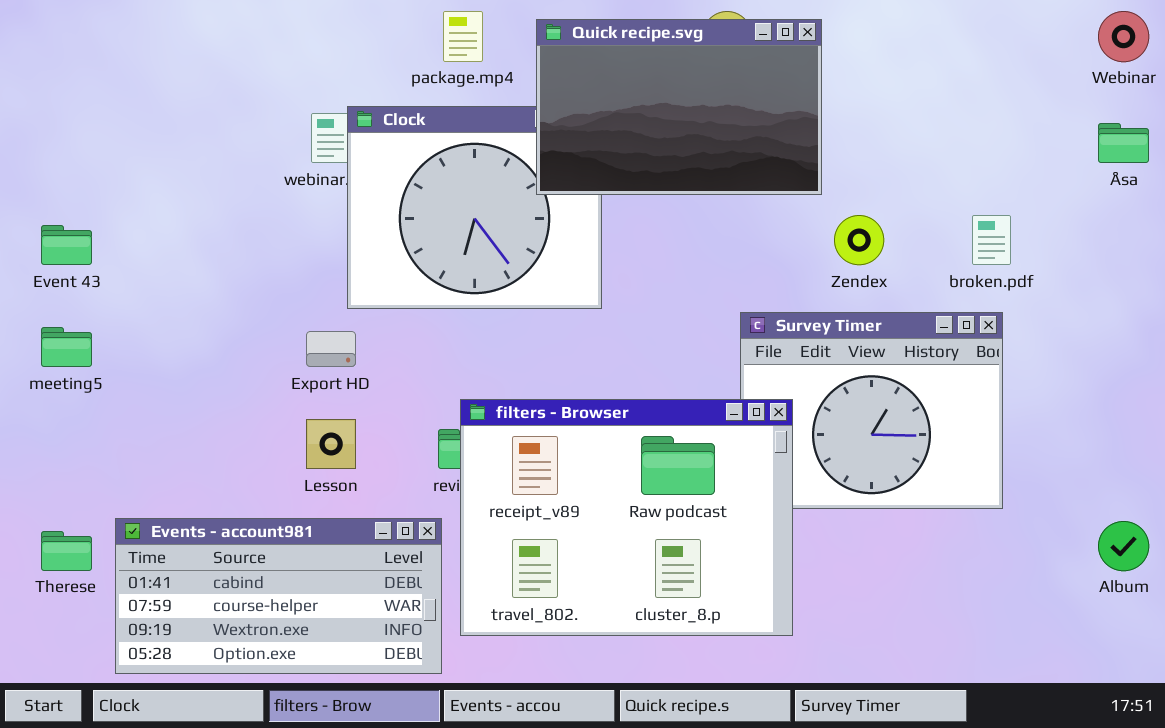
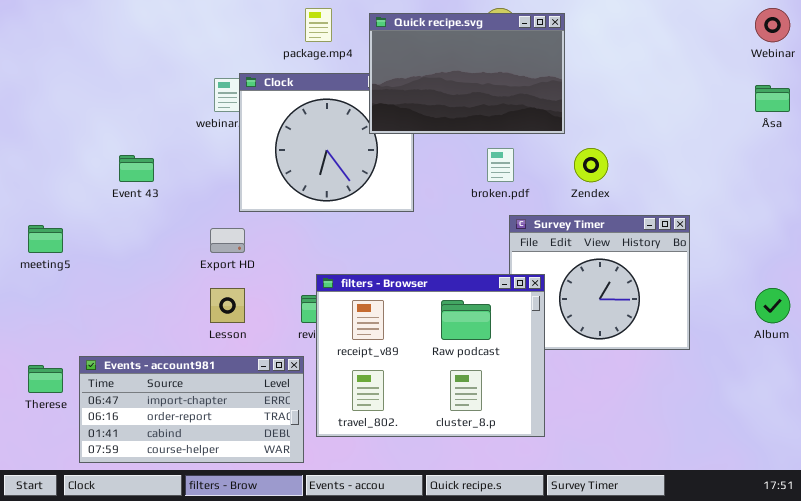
broken.pdf: [972,215,1011,265] -> [487,148,514,182], moved
Event 43: [41,225,92,265] -> [119,155,154,182], moved
Events - account981: [115,518,442,674] -> [79,356,304,463], scrolled up 2 rows
Album: [1098,521,1149,571] -> [755,288,790,323], moved

